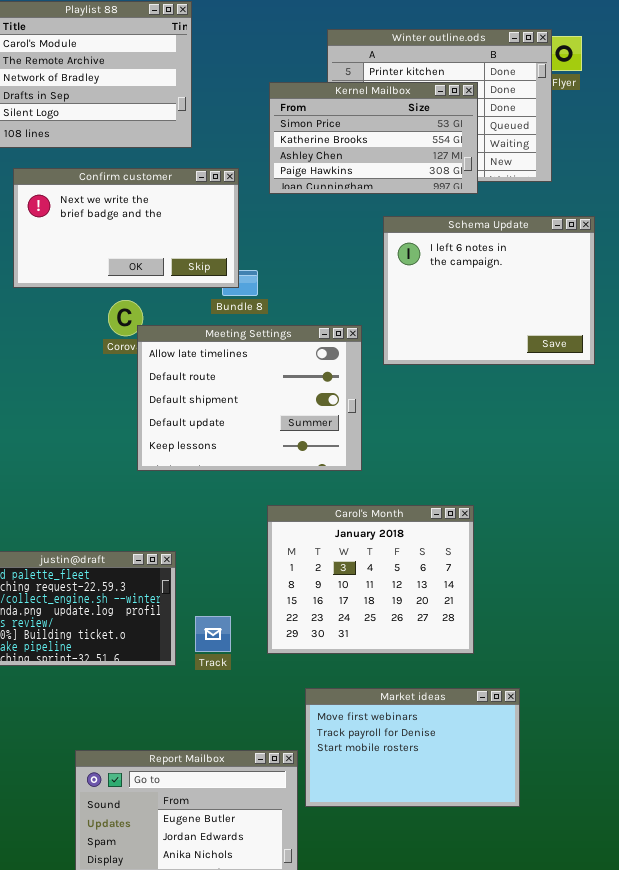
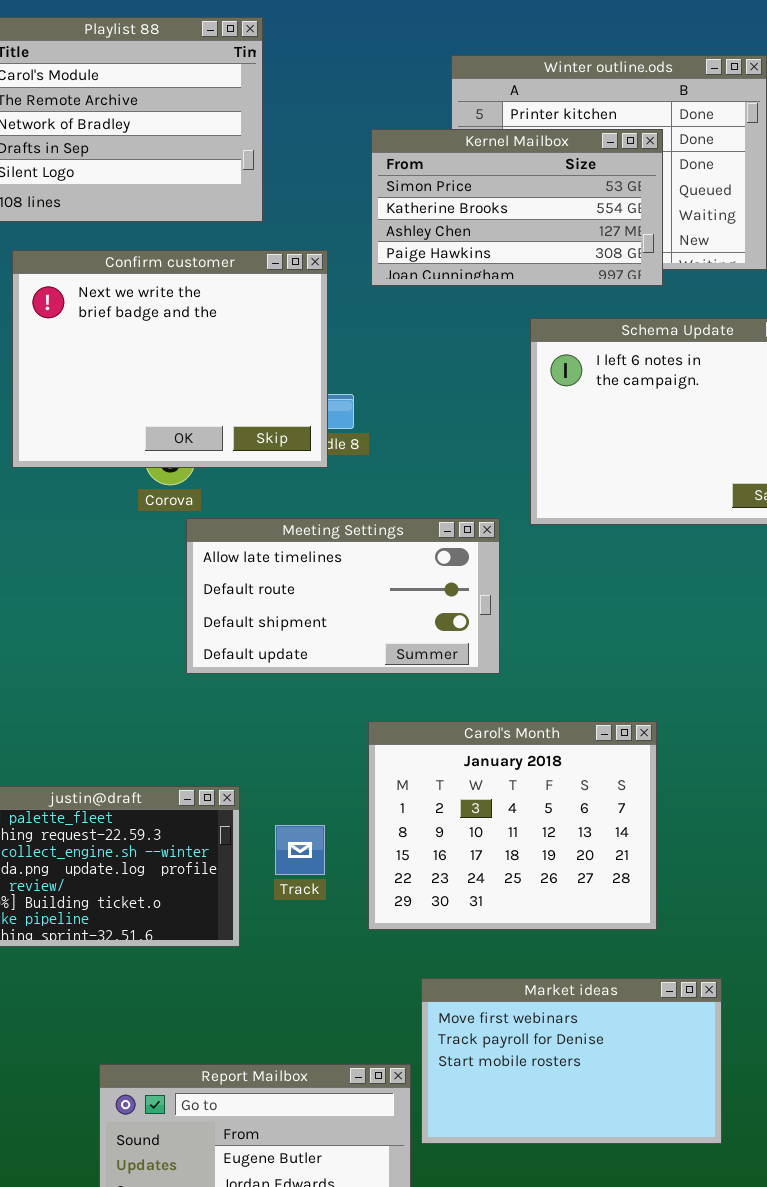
Confirm customer: [13,168,239,288] -> [12,250,328,468], resized
Meeting Settings: [137,325,362,471] -> [186,518,500,674], resized
Track: [195,616,231,652] -> [275,825,325,875], moved

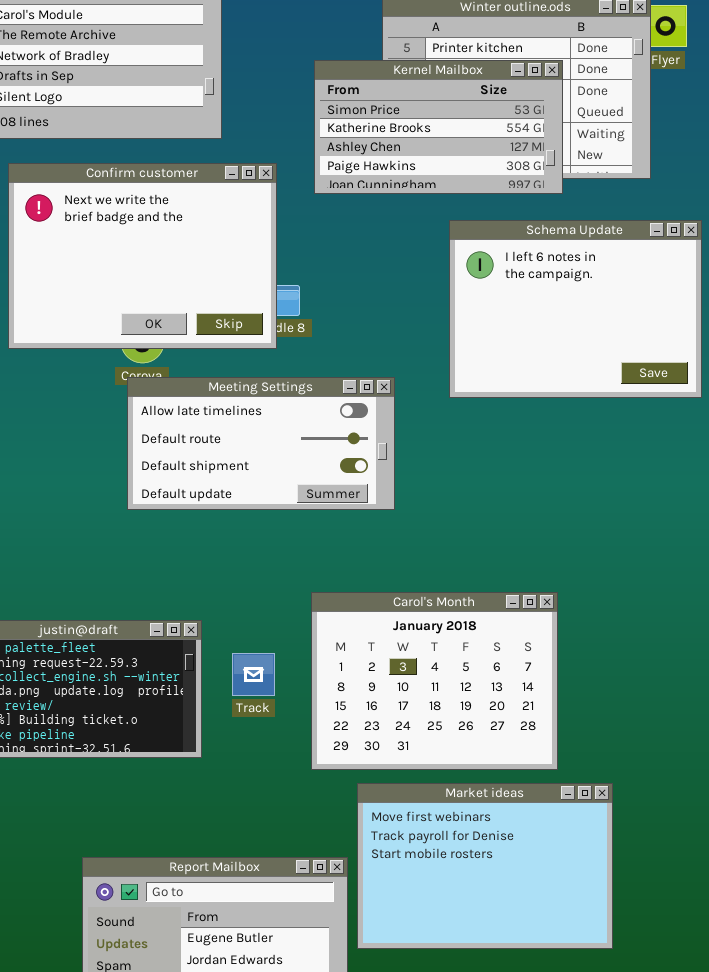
Meeting Settings: [186,518,500,674] -> [127,377,395,510], moved
Carol's Month: [368,721,657,930] -> [311,592,558,770], moved
Market ideas: [421,978,722,1144] -> [357,783,613,949], resized

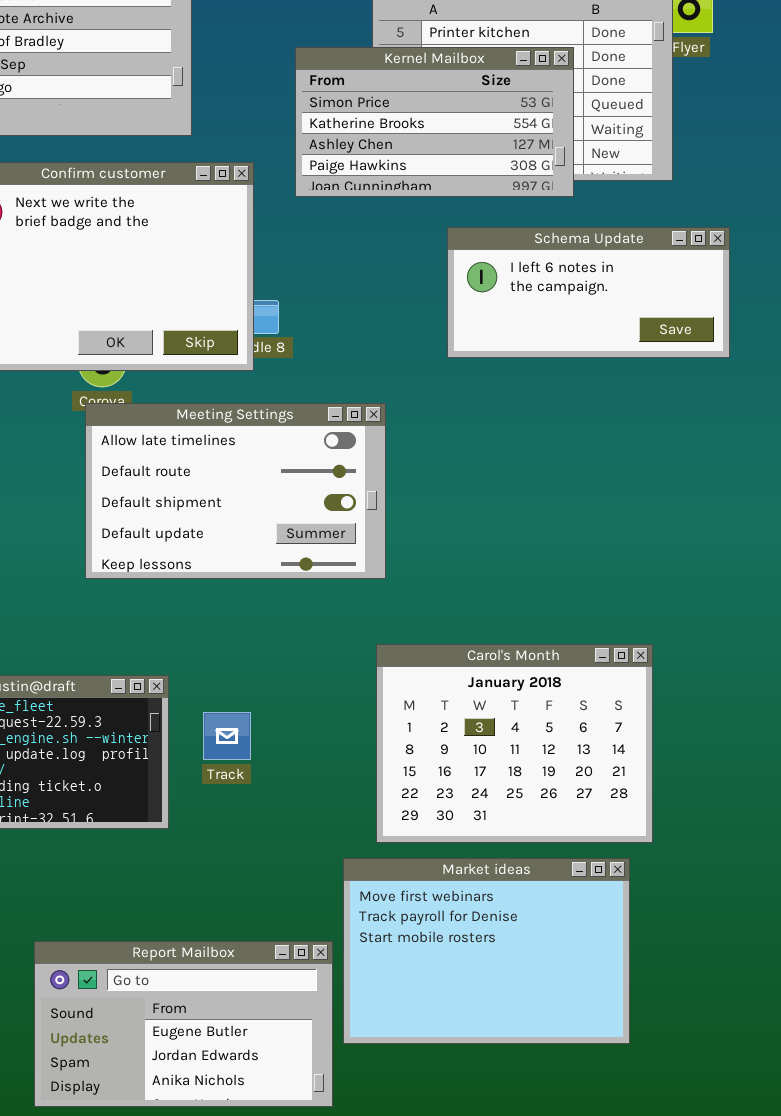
Schema Update: [449,220,702,398] -> [447,227,730,358], resized
Meeting Settings: [127,377,395,510] -> [85,403,386,579], resized
Carol's Month: [311,592,558,770] -> [376,644,653,843], moved

